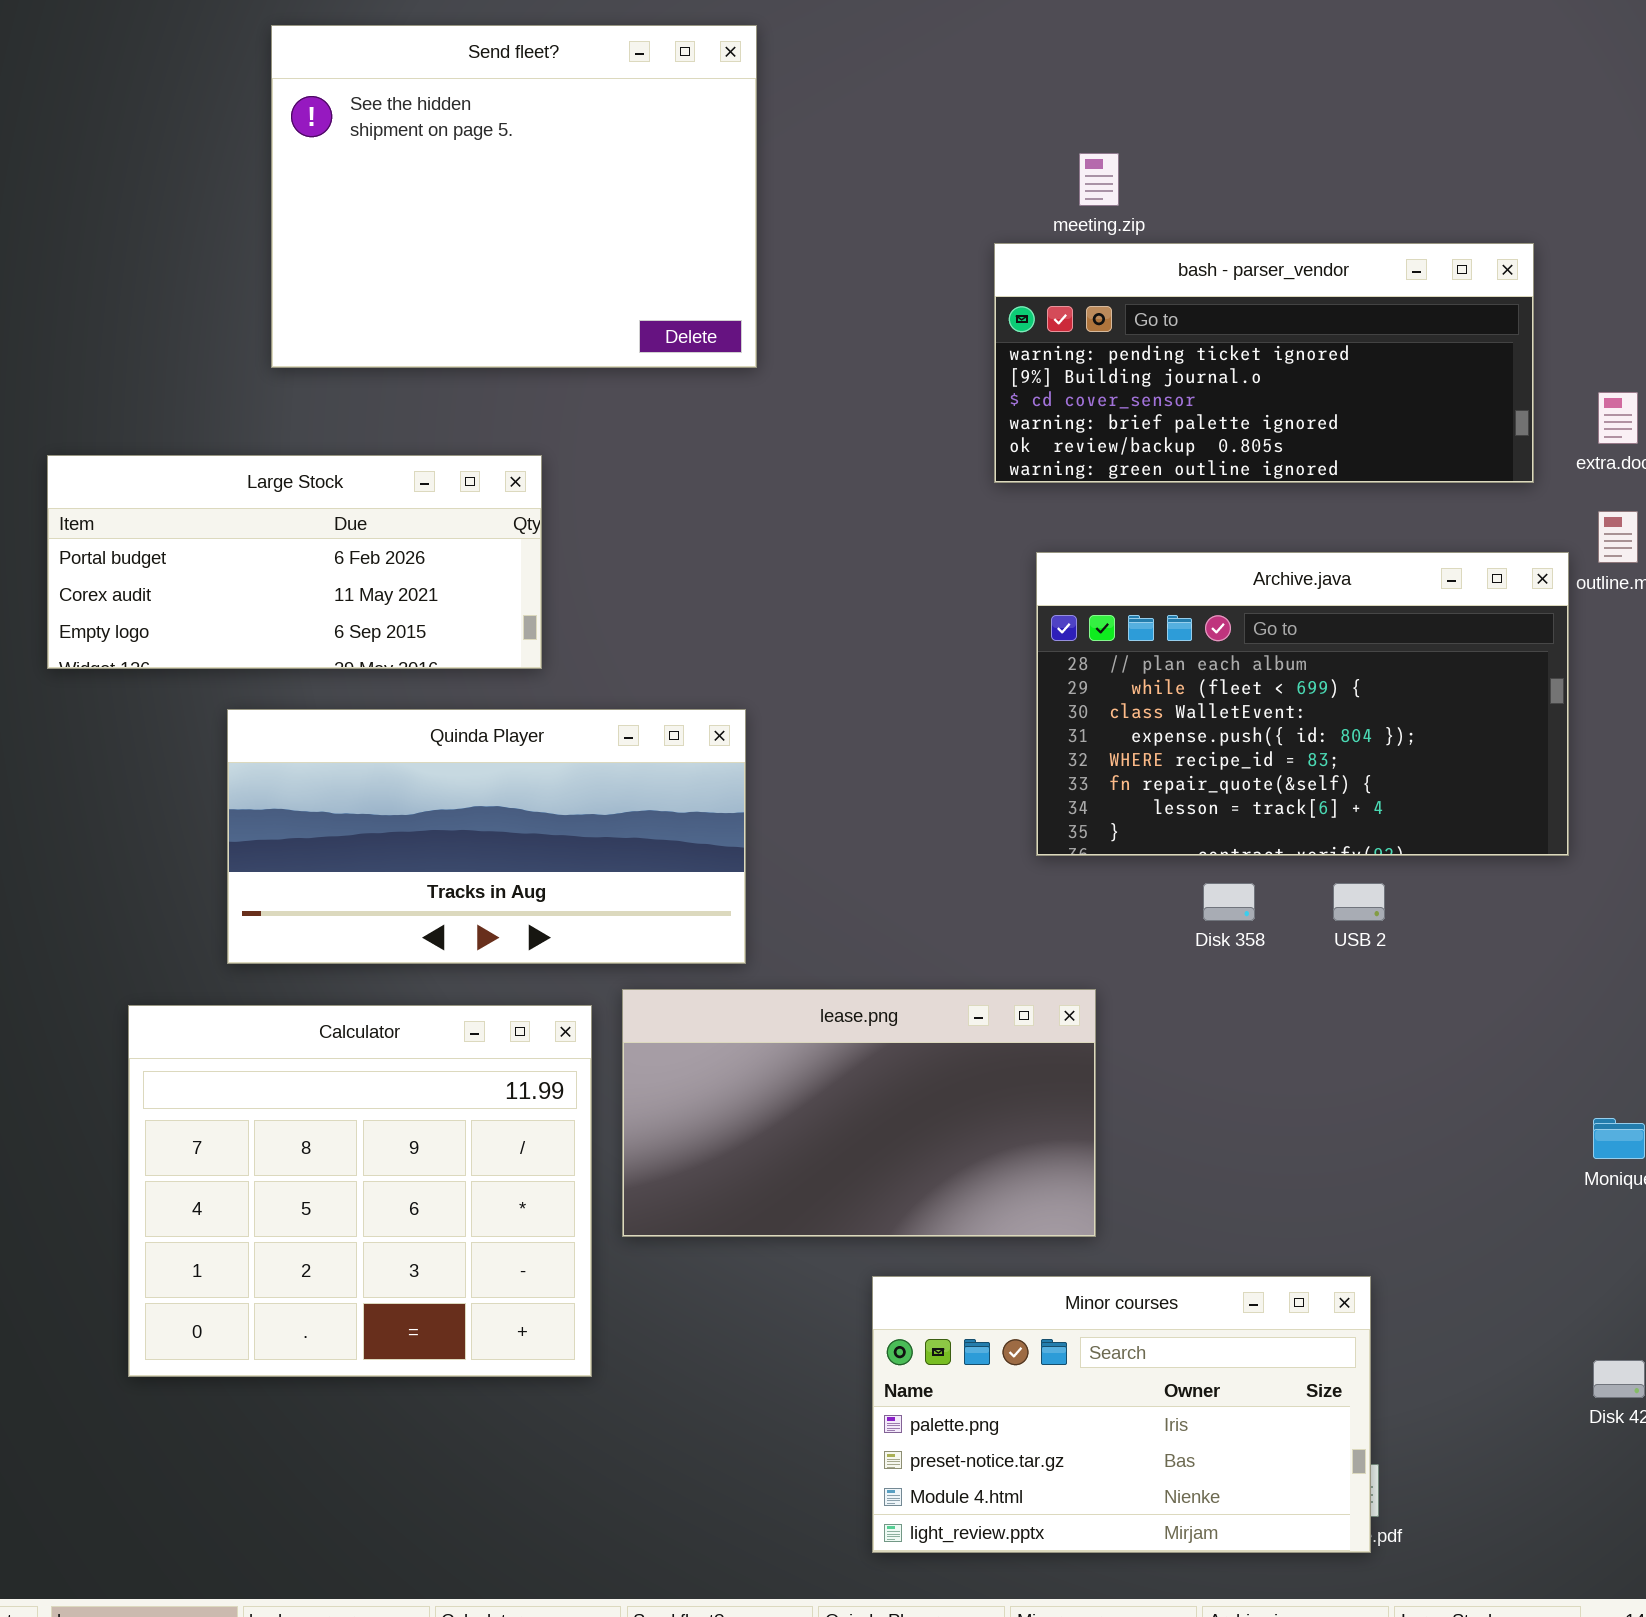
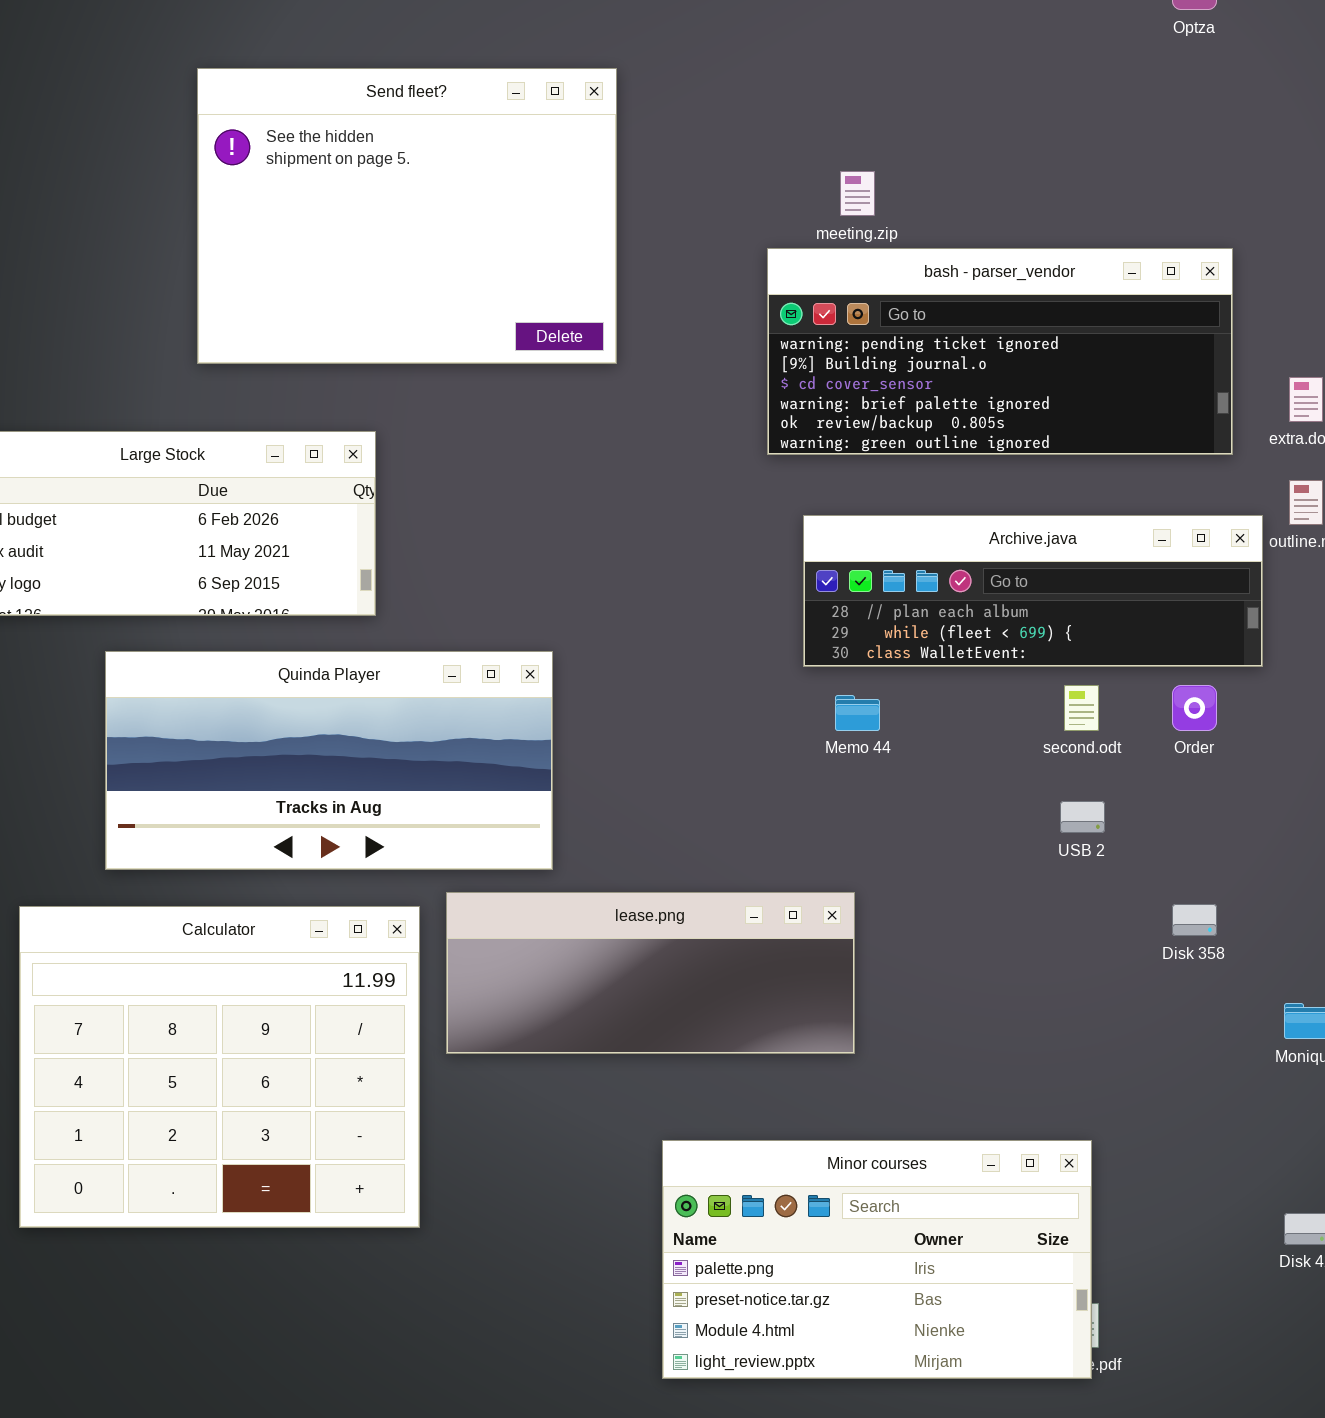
Send fleet?: [271,25,757,368] -> [197,68,617,364], moved
Archive.java: [1036,552,1569,856] -> [803,515,1263,667], resized
Disk 358: [1203,883,1255,921] -> [1172,904,1217,936], moved
lease.png: [622,989,1096,1237] -> [446,892,855,1054], resized

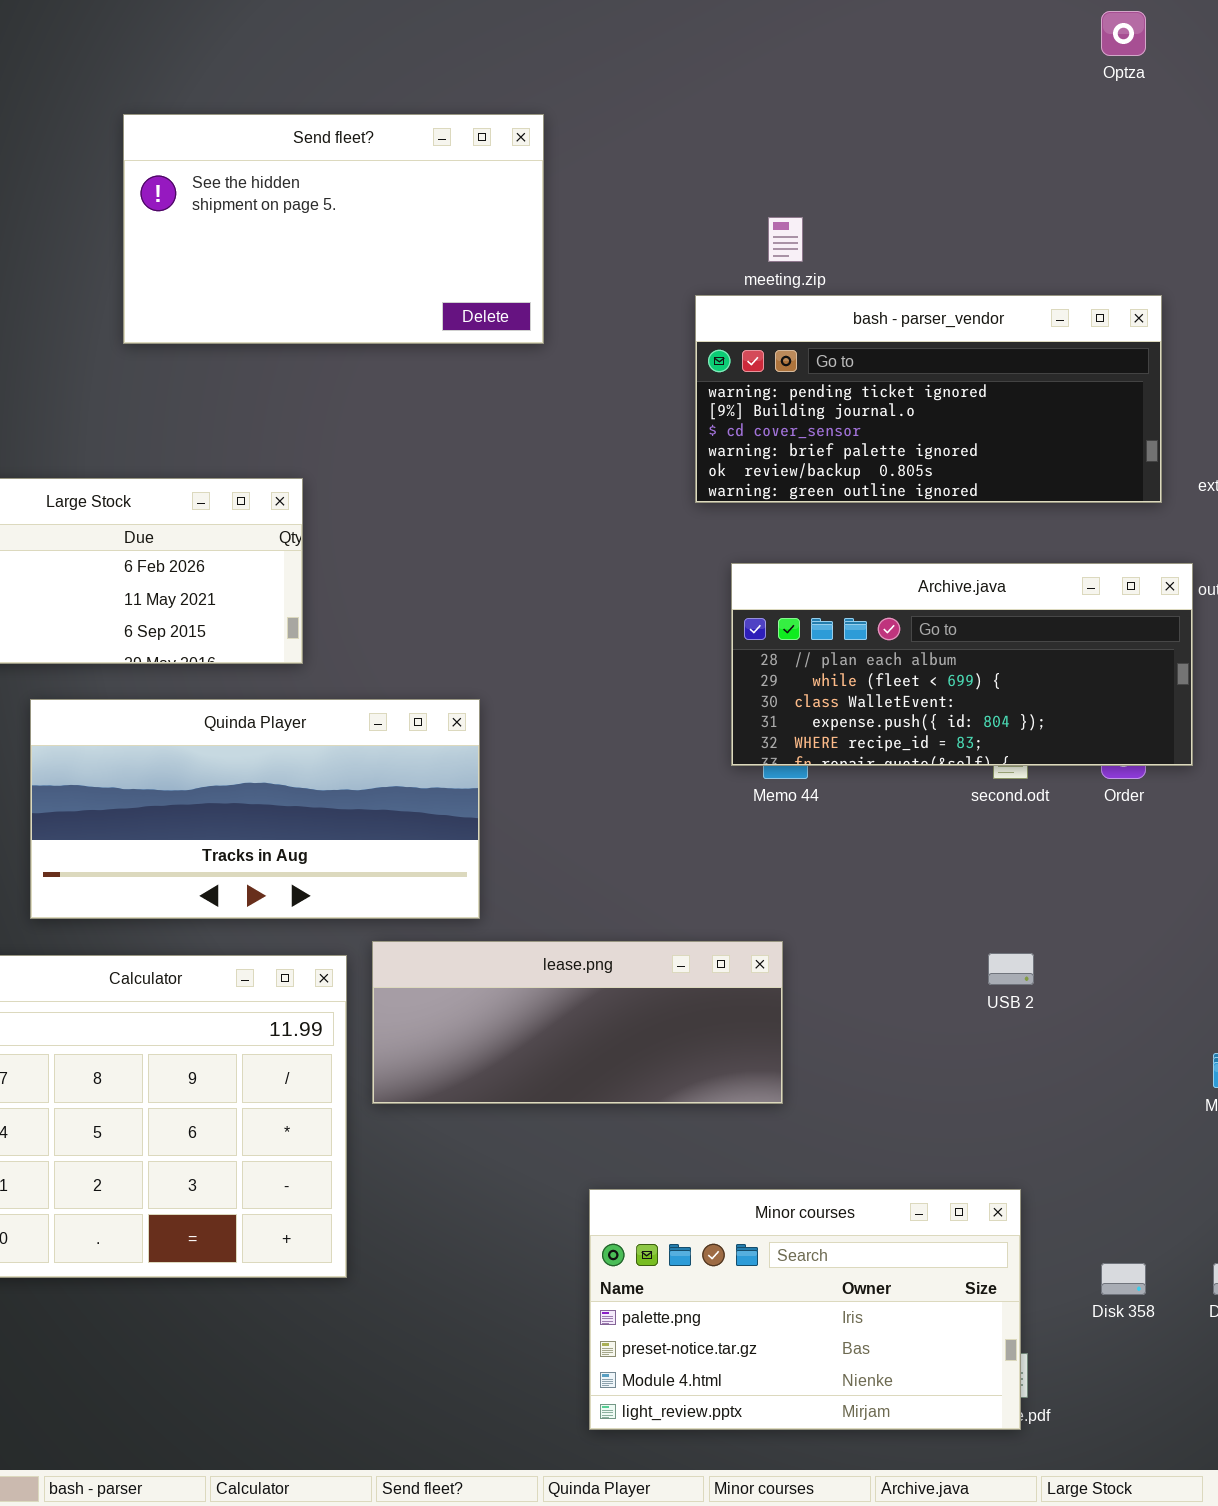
Send fleet?: [197,68,617,364] -> [123,114,544,344], resized
Archive.java: [803,515,1263,667] -> [731,563,1193,766], resized
USB 2: [1060,801,1105,833] -> [988,953,1034,985], moved
Disk 358: [1172,904,1217,936] -> [1101,1263,1146,1295], moved

